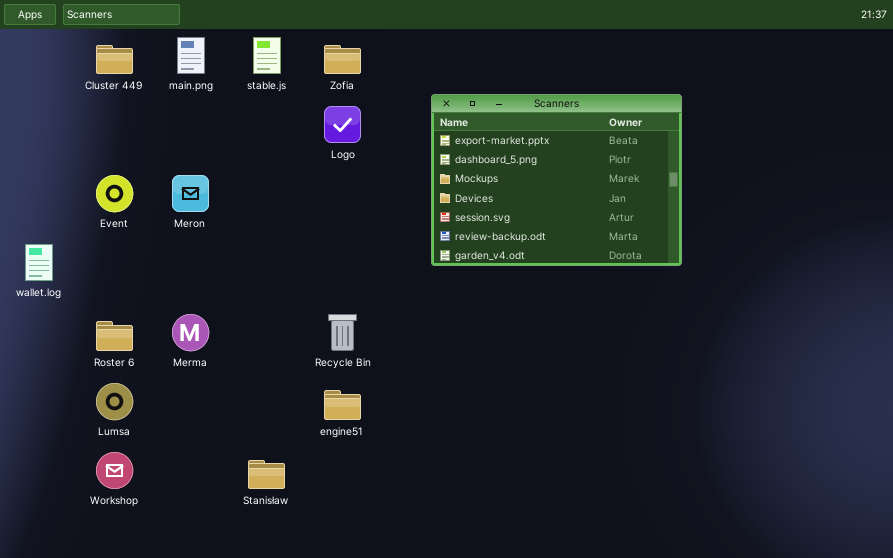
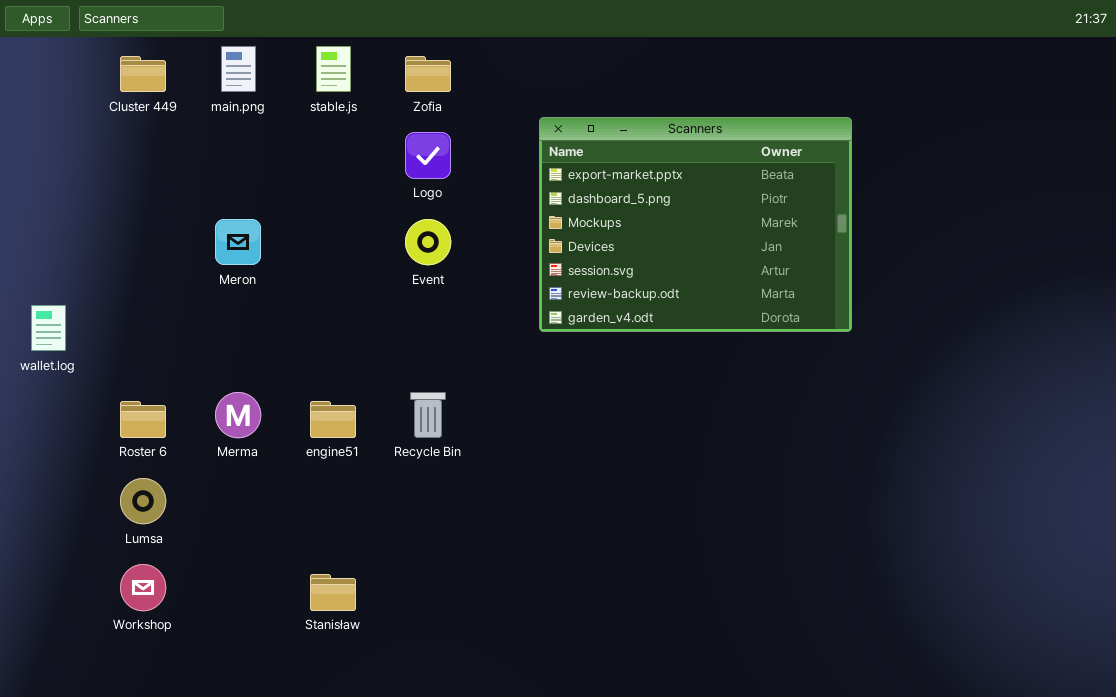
Event: [96,175,133,212] -> [405,219,451,265], moved
engine51: [324,390,361,420] -> [310,401,356,438], moved

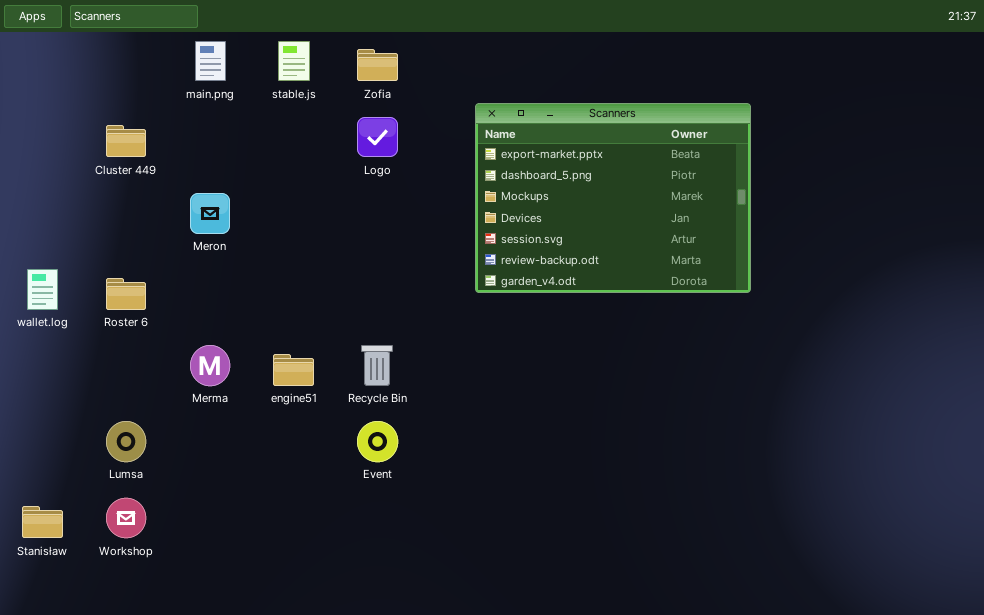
Cluster 449: [120,56,166,92] -> [106,125,146,157], moved
Event: [405,219,451,265] -> [357,421,398,462], moved
Roster 6: [120,401,166,438] -> [106,278,146,310], moved
Stanisław: [310,574,356,611] -> [22,506,63,538], moved

